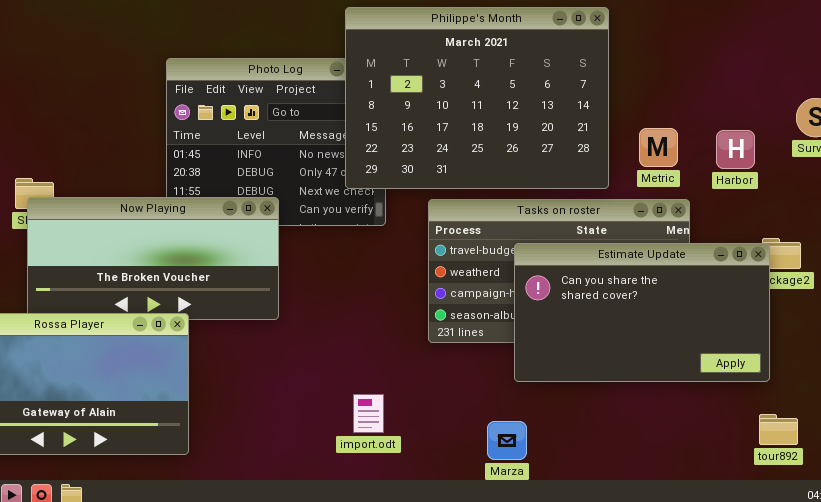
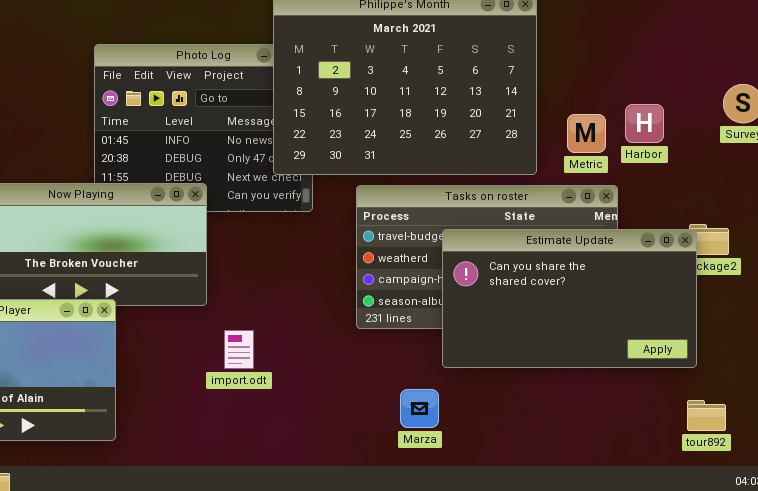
Harbor: [716,130,755,169] -> [625,104,664,143], moved
import.odt: [353,394,384,433] -> [224,330,254,369], moved
Marza: [487,421,527,460] -> [400,389,439,428], moved

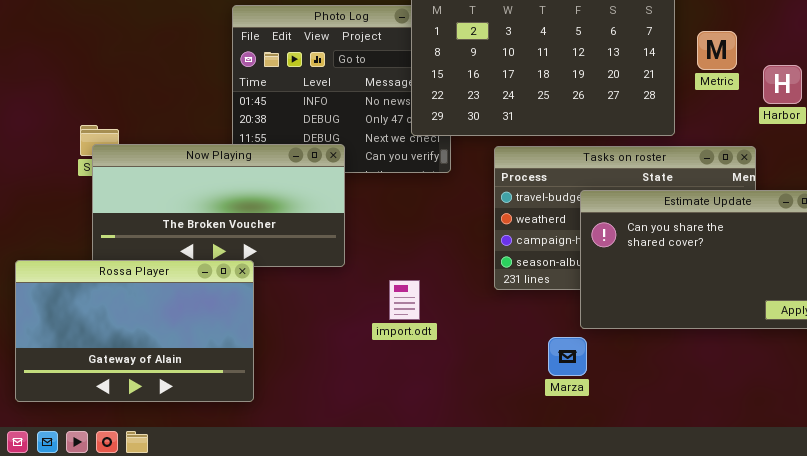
Metric: [567,114,606,153] -> [697,31,737,70], moved
import.odt: [224,330,254,369] -> [389,280,420,320], moved
Marza: [400,389,439,428] -> [548,337,587,376], moved

